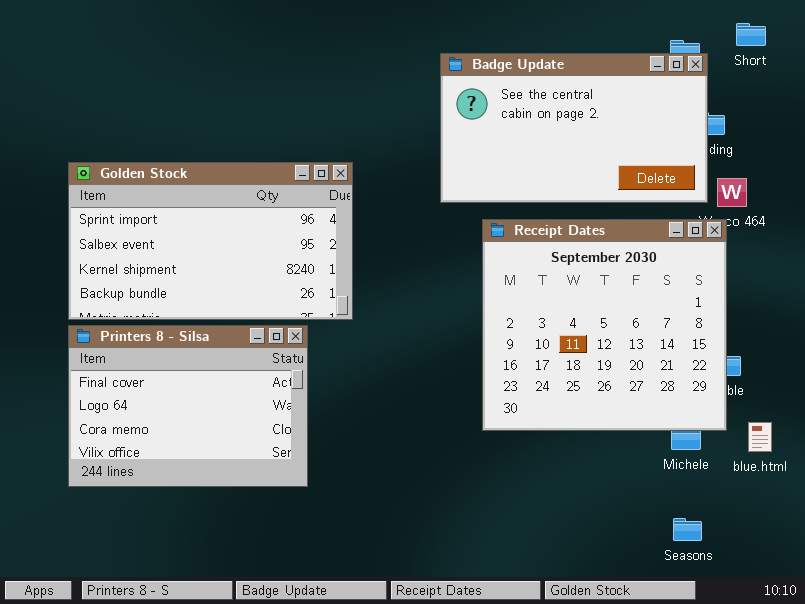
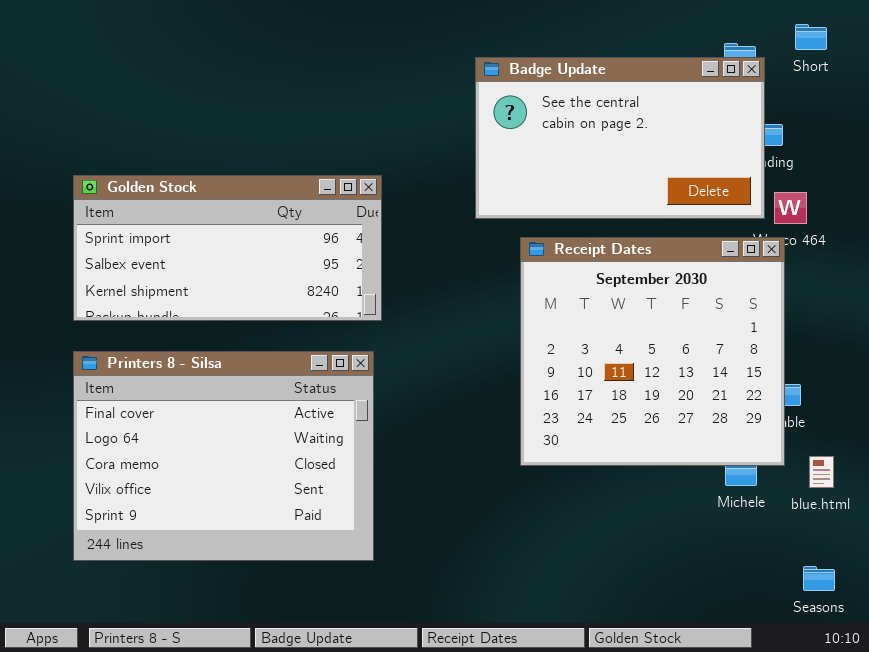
Golden Stock: [68,162,353,320] -> [73,175,382,321], resized
Printers 8 - Silsa: [68,325,308,487] -> [73,351,374,561], resized
Seasons: [673,518,702,541] -> [803,566,835,591], moved

